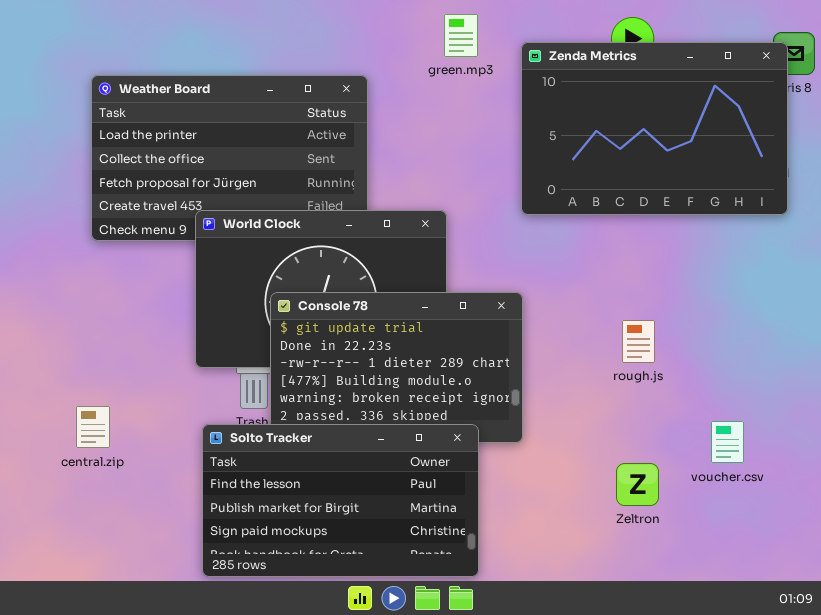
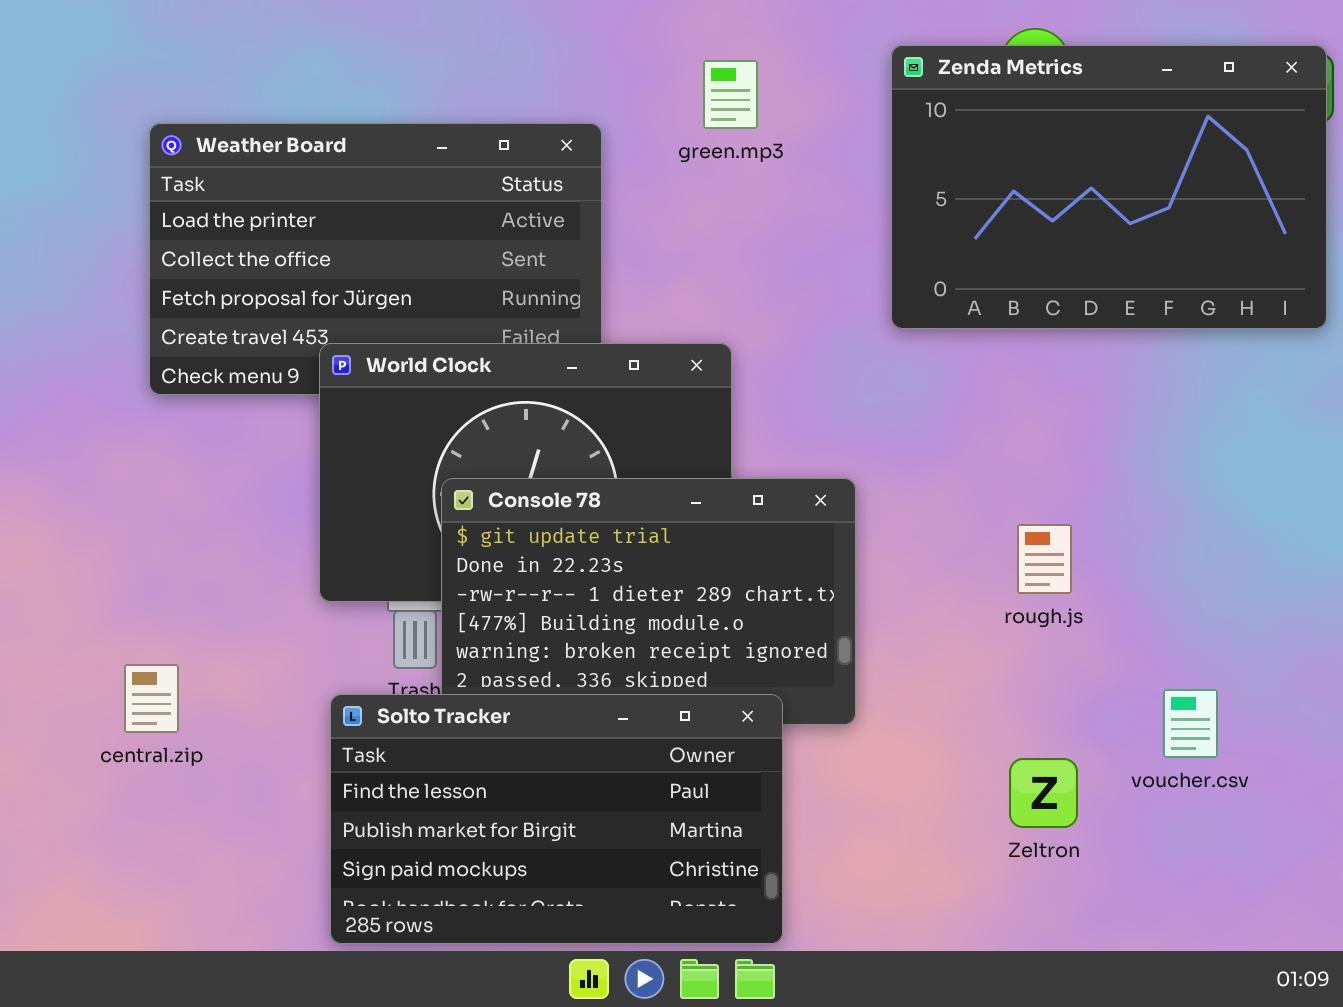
green.mp3: [444,14,478,57] -> [703,60,758,129], moved
Zenda Metrics: [521,42,788,215] -> [891,45,1327,329], moved

